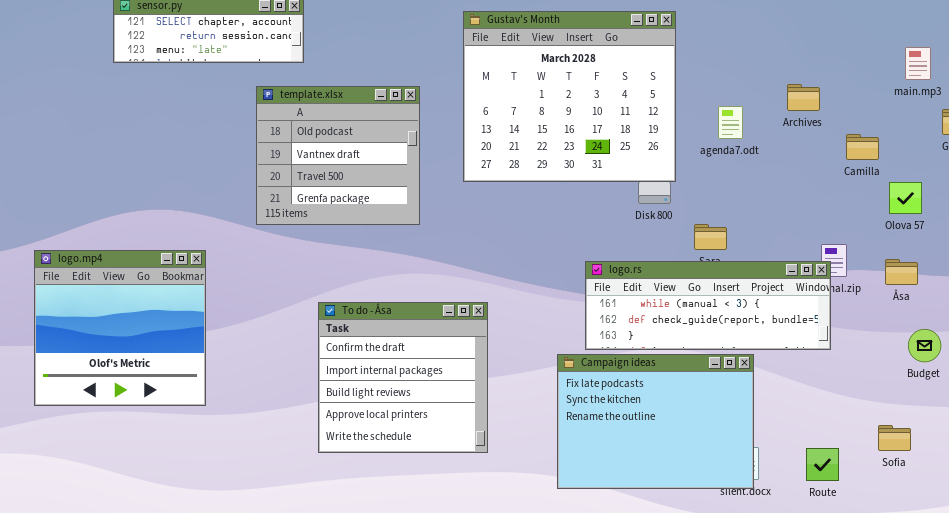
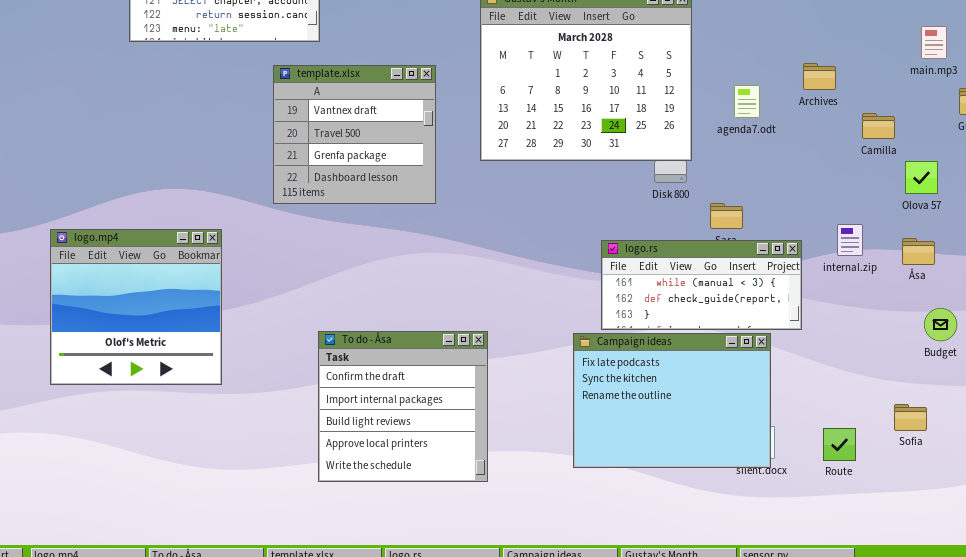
template.xlsx: [256,86,420,225] -> [273,65,436,204], scrolled down 1 row
logo.rs: [585,261,831,350] -> [601,240,802,330], resized
To do - Åsa: [318,302,488,453] -> [318,331,488,482], moved

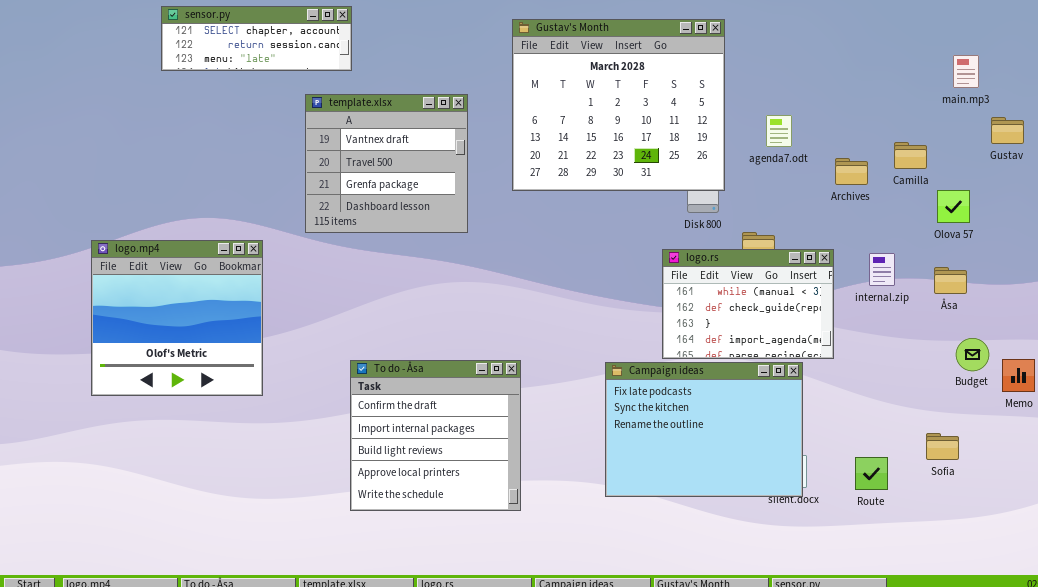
Archives: [803,63,836,90] -> [835,158,868,185], moved
logo.mp4: [50,229,222,385] -> [91,240,263,396], moved
logo.rs: [601,240,802,330] -> [662,249,834,359], resized

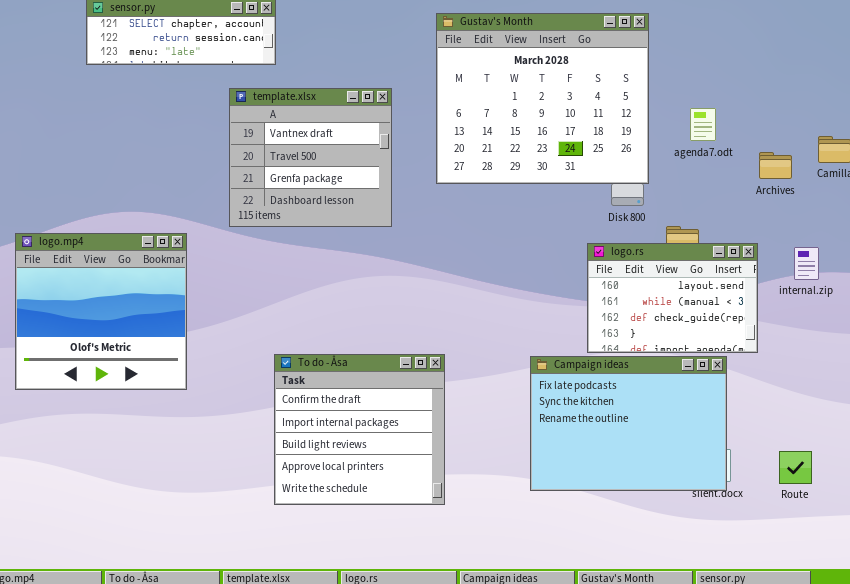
logo.rs: [662,249,834,359] -> [587,243,758,353], scrolled up 1 row

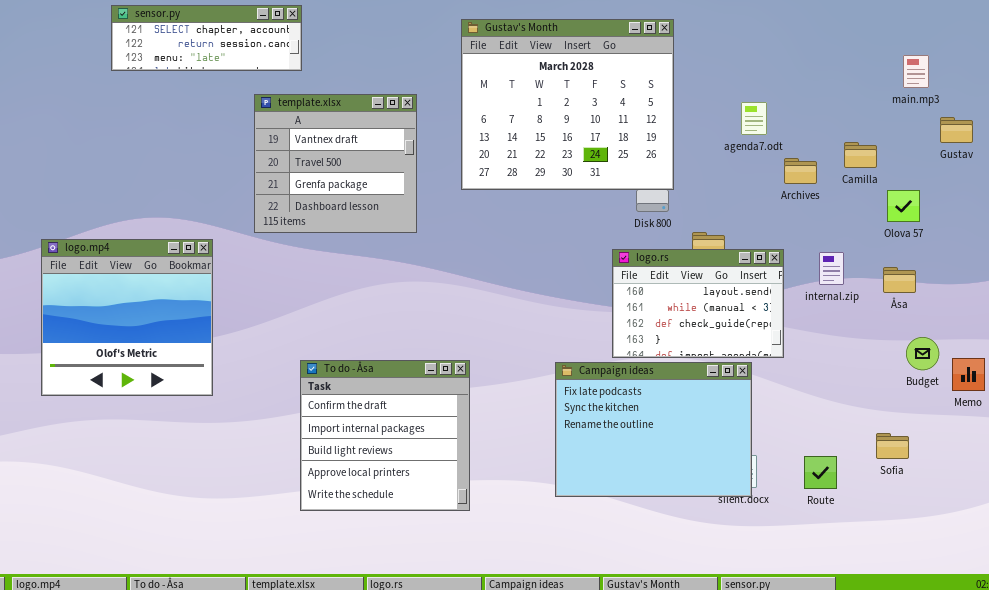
agenda7.odt: [690,108,716,141] -> [741,102,767,135], moved

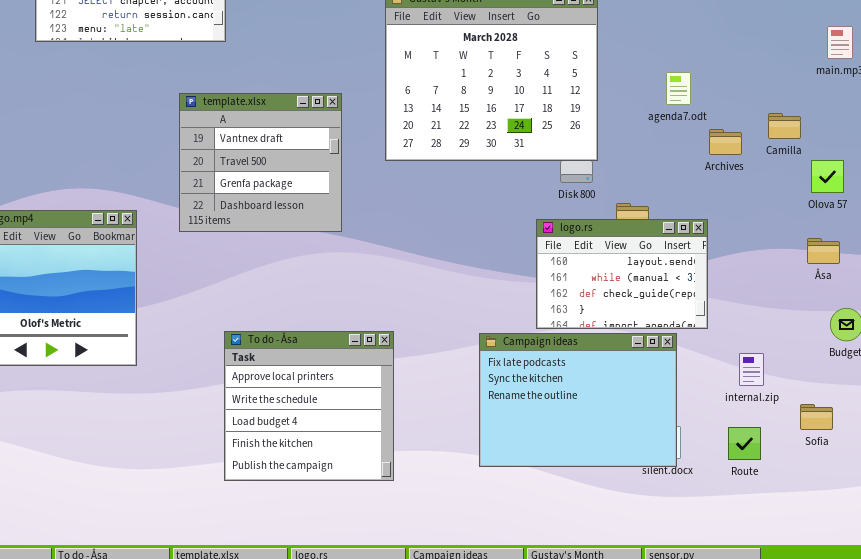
template.xlsx: [254,94,417,233] -> [179,93,342,232], moved
internal.zip: [819,252,844,285] -> [739,353,764,386], moved
To do - Åsa: [300,360,470,511] -> [224,331,394,481], scrolled down 3 rows

